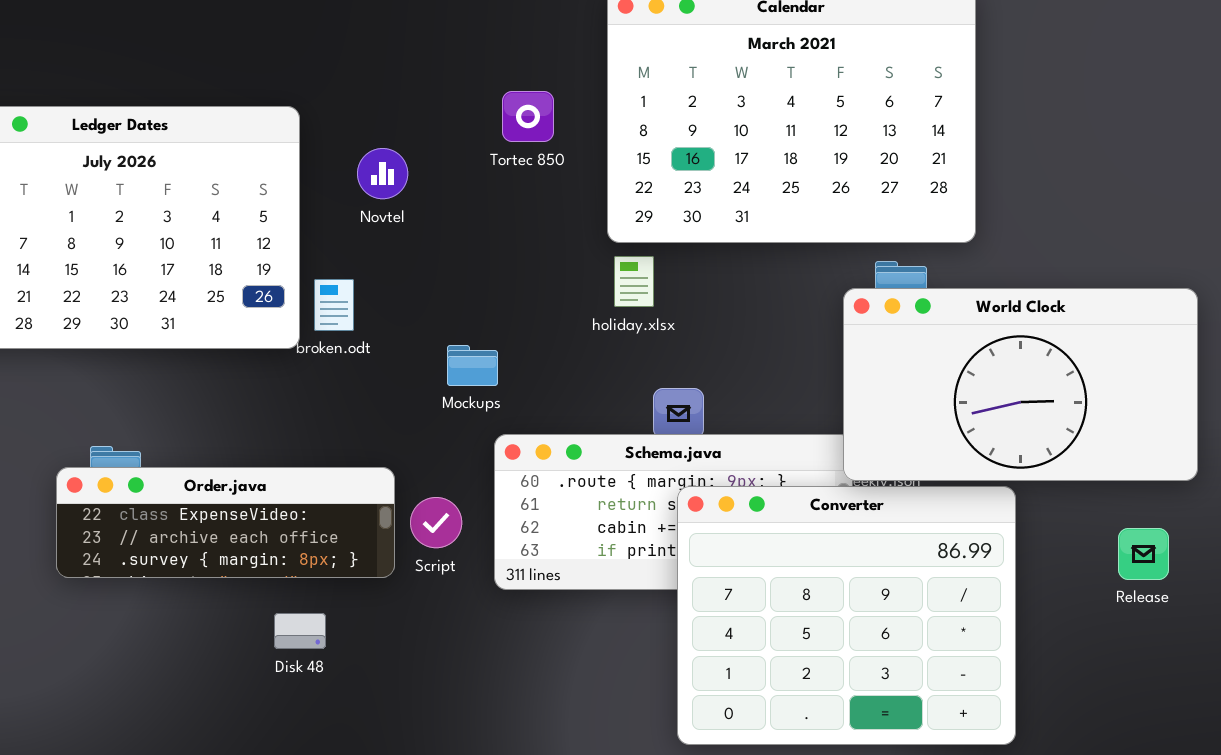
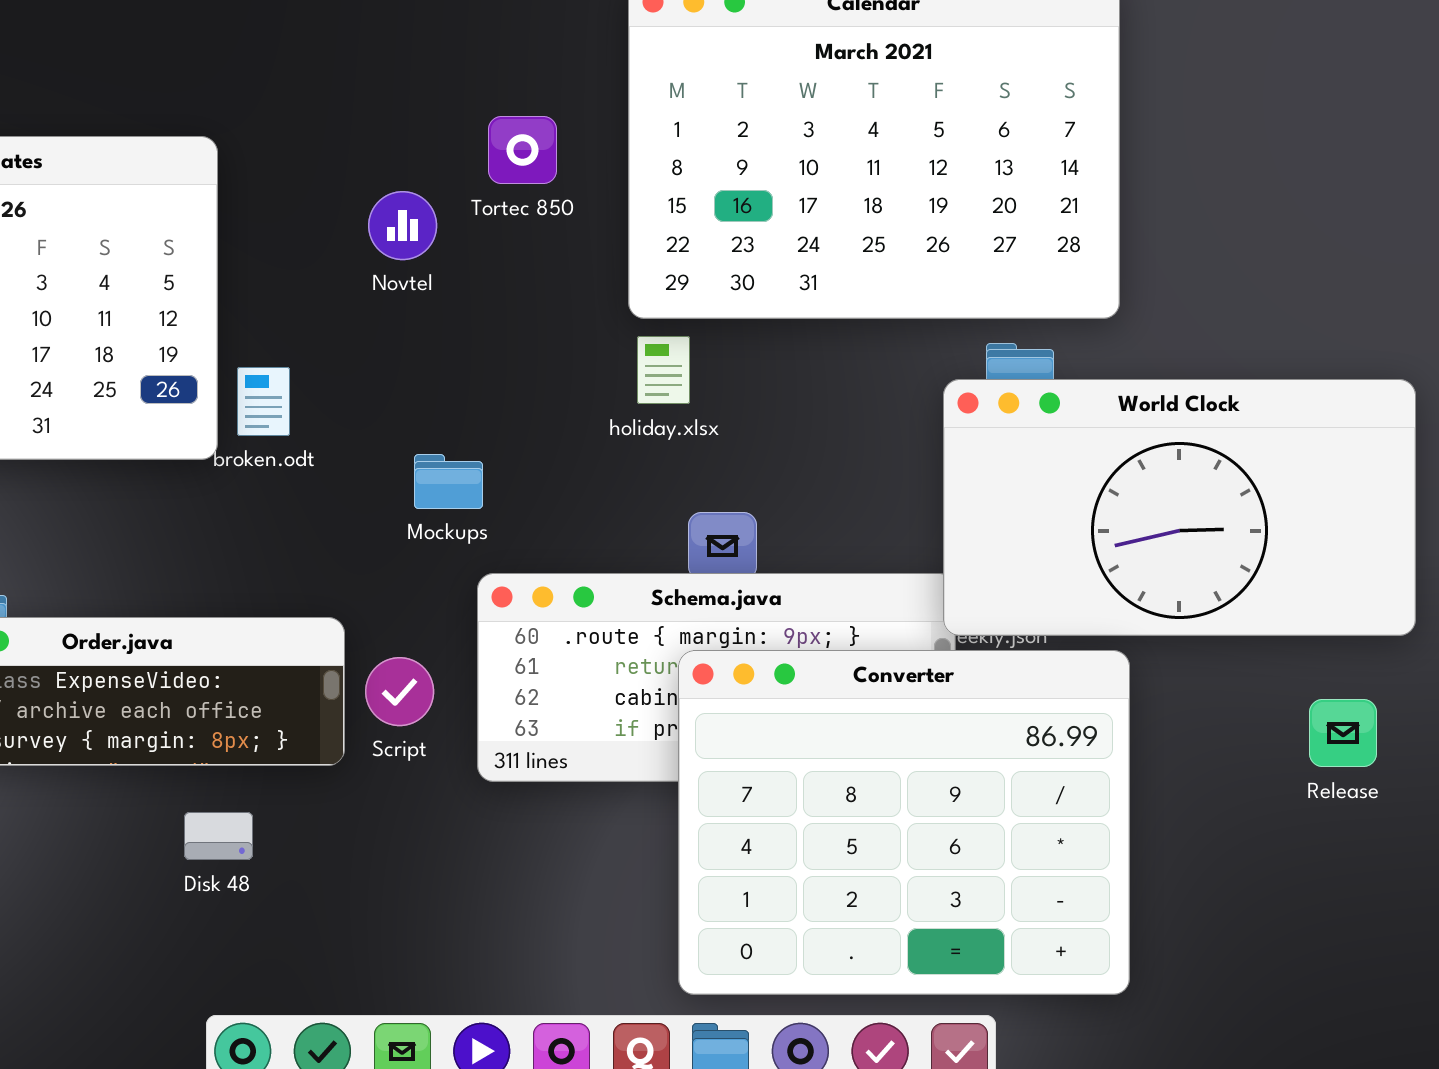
Novtel: [357,148,408,199] -> [368,191,437,260], moved
Converter: [677,486,1016,745] -> [678,650,1130,995], moved

